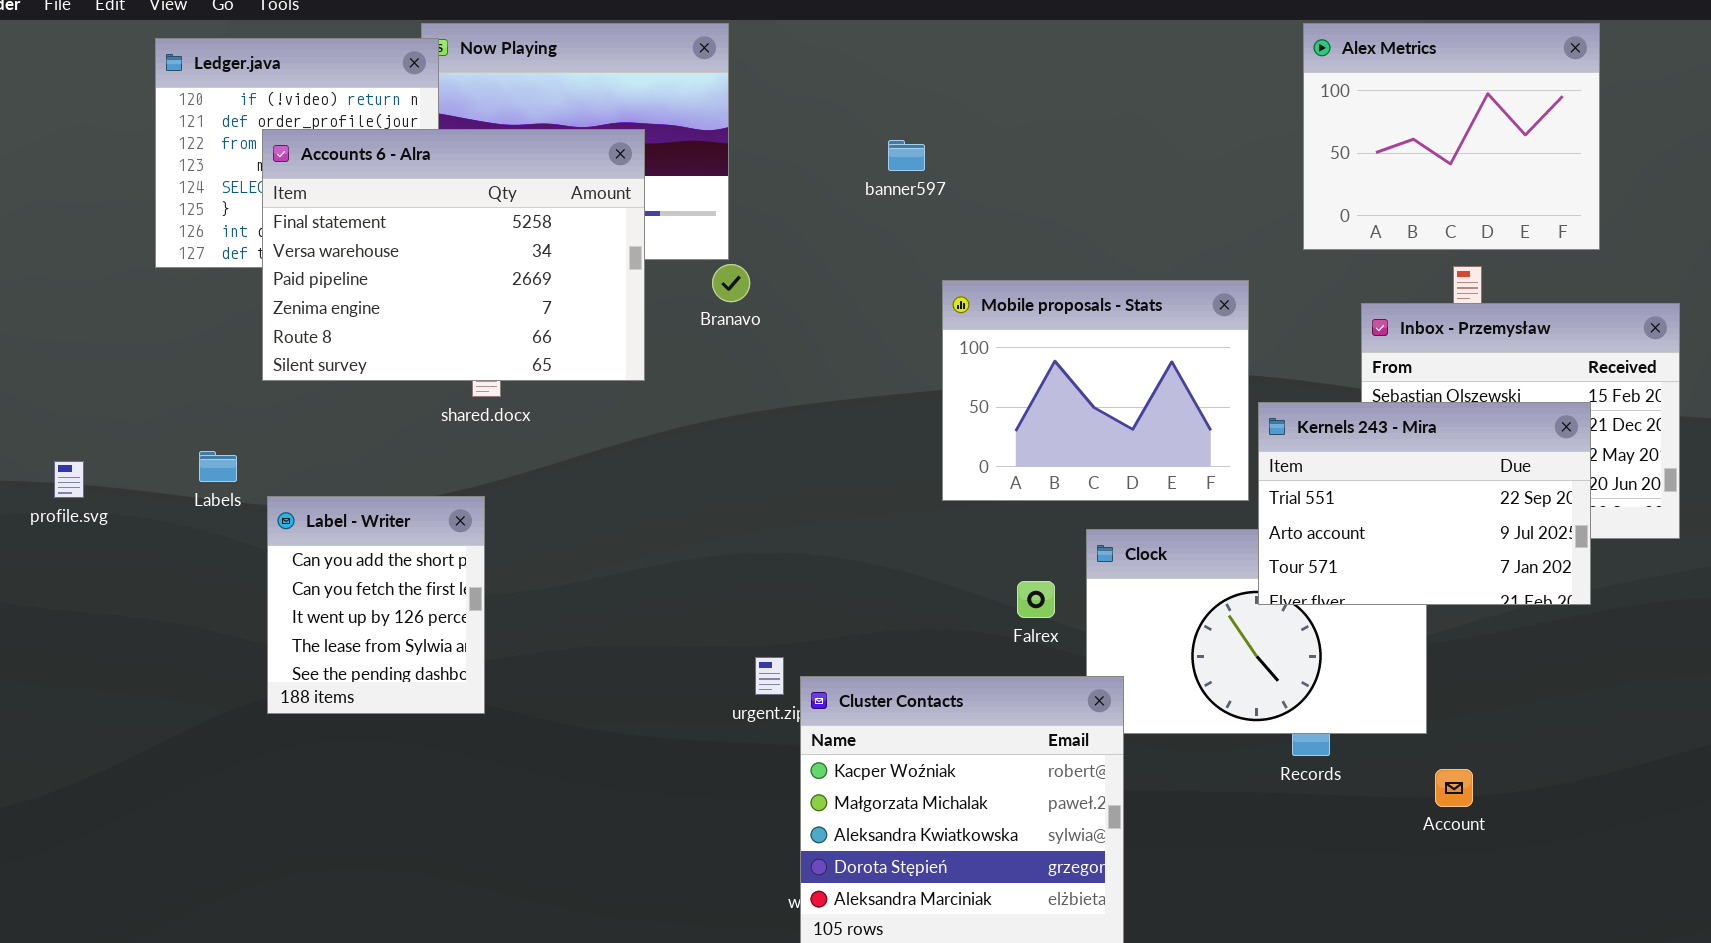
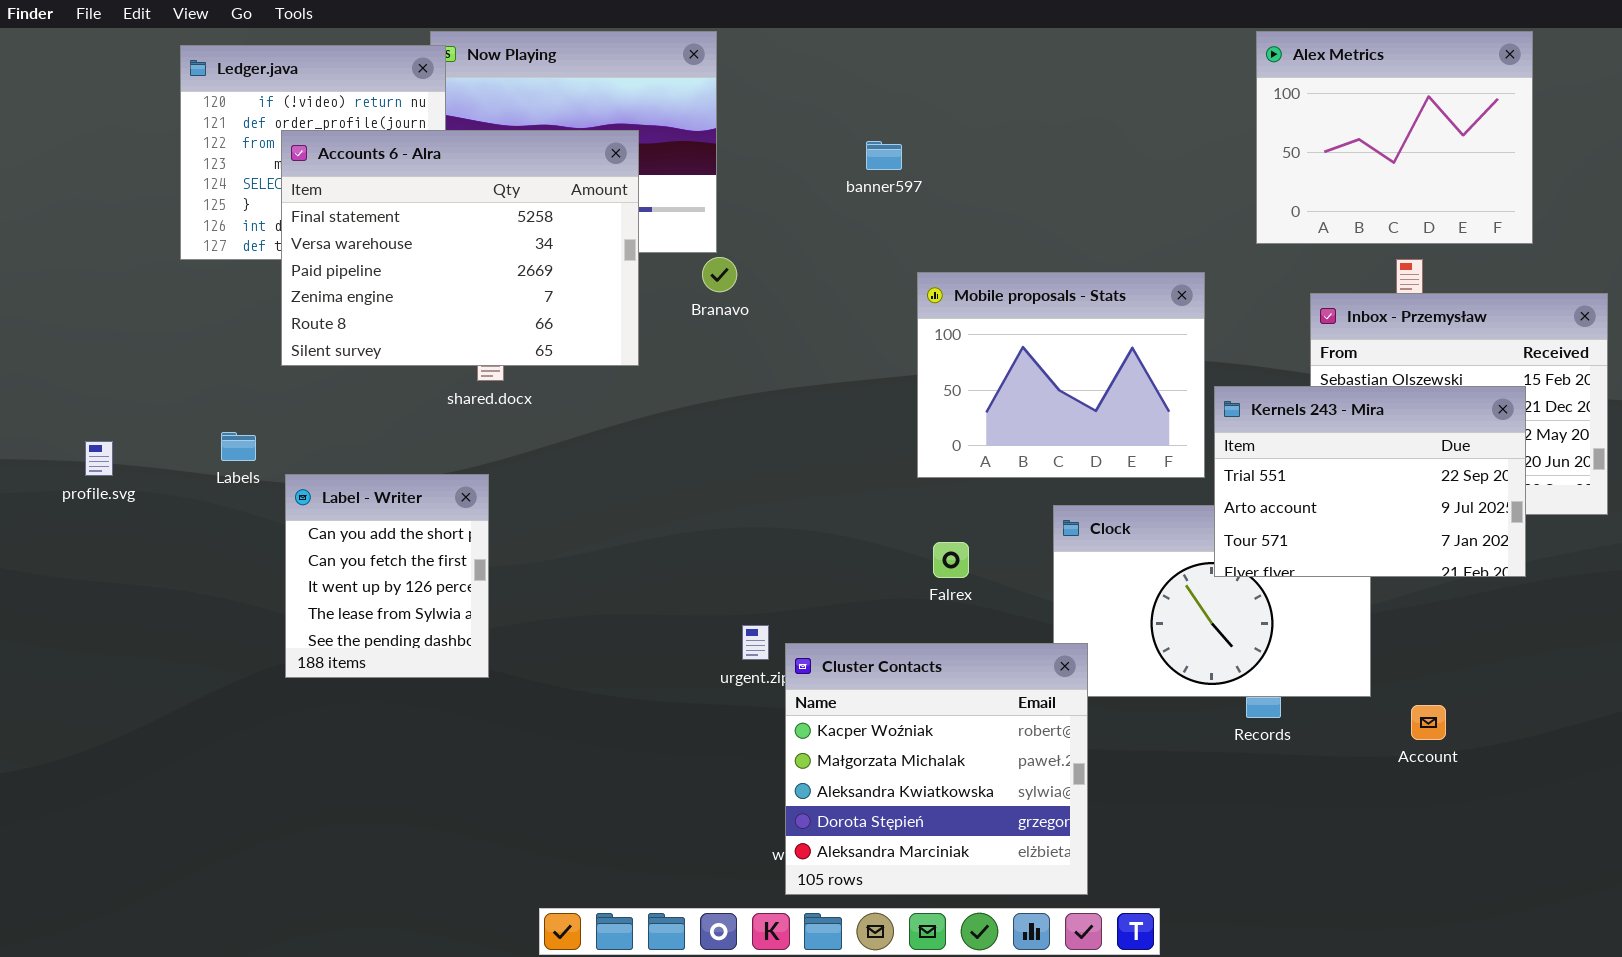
Falrex: [1017,581,1055,618] -> [933,542,969,578], moved
Account: [1435,769,1473,807] -> [1411,705,1446,740], moved

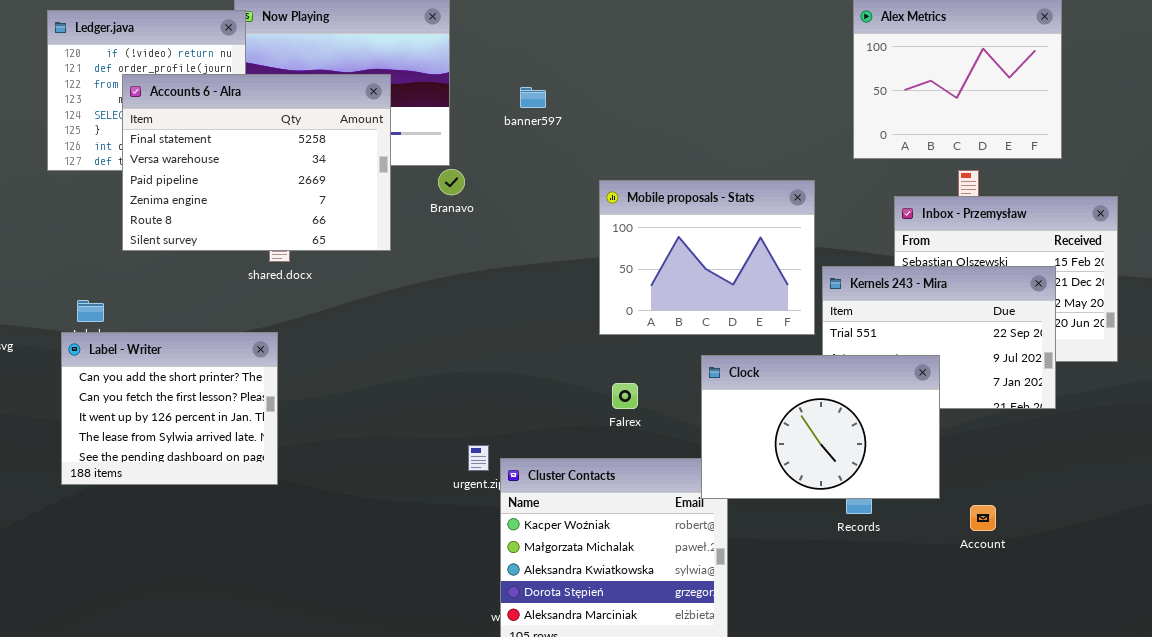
banner597: [866,141,902,170] -> [520,87,546,108], moved
Label - Writer: [285,474,489,678] -> [61,332,278,485], resized
Clock: [1053,505,1371,697] -> [701,355,940,499], raised

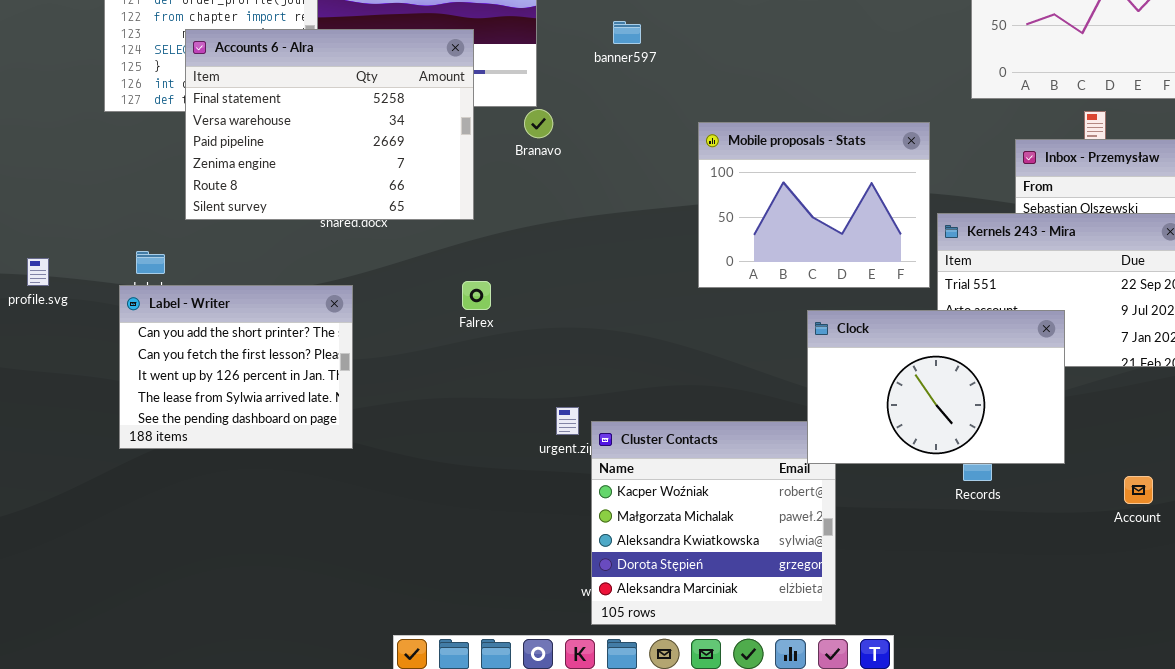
Accounts 6 - Alra: [122,74,391,251] -> [185,29,474,220], moved
Falrex: [612,383,638,409] -> [462,281,491,310], moved
Account: [970,505,996,531] -> [1124,476,1153,504], moved

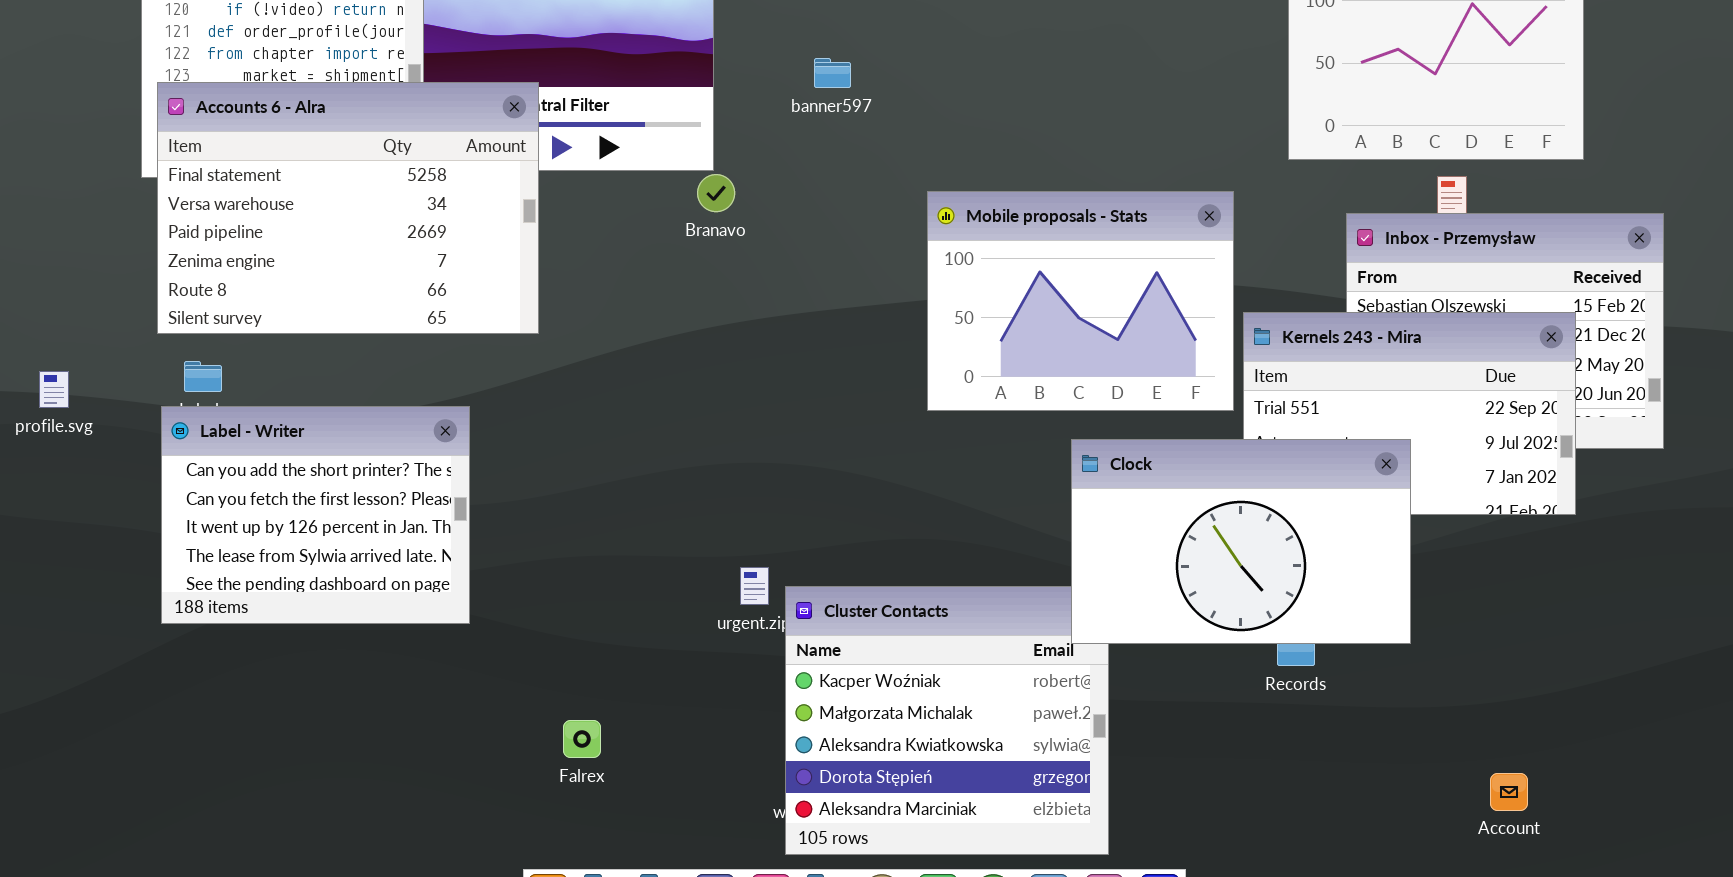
Accounts 6 - Alra: [185,29,474,220] -> [157,82,539,334], moved
Falrex: [462,281,491,310] -> [563,720,601,758], moved
Account: [1124,476,1153,504] -> [1490,773,1528,811], moved

